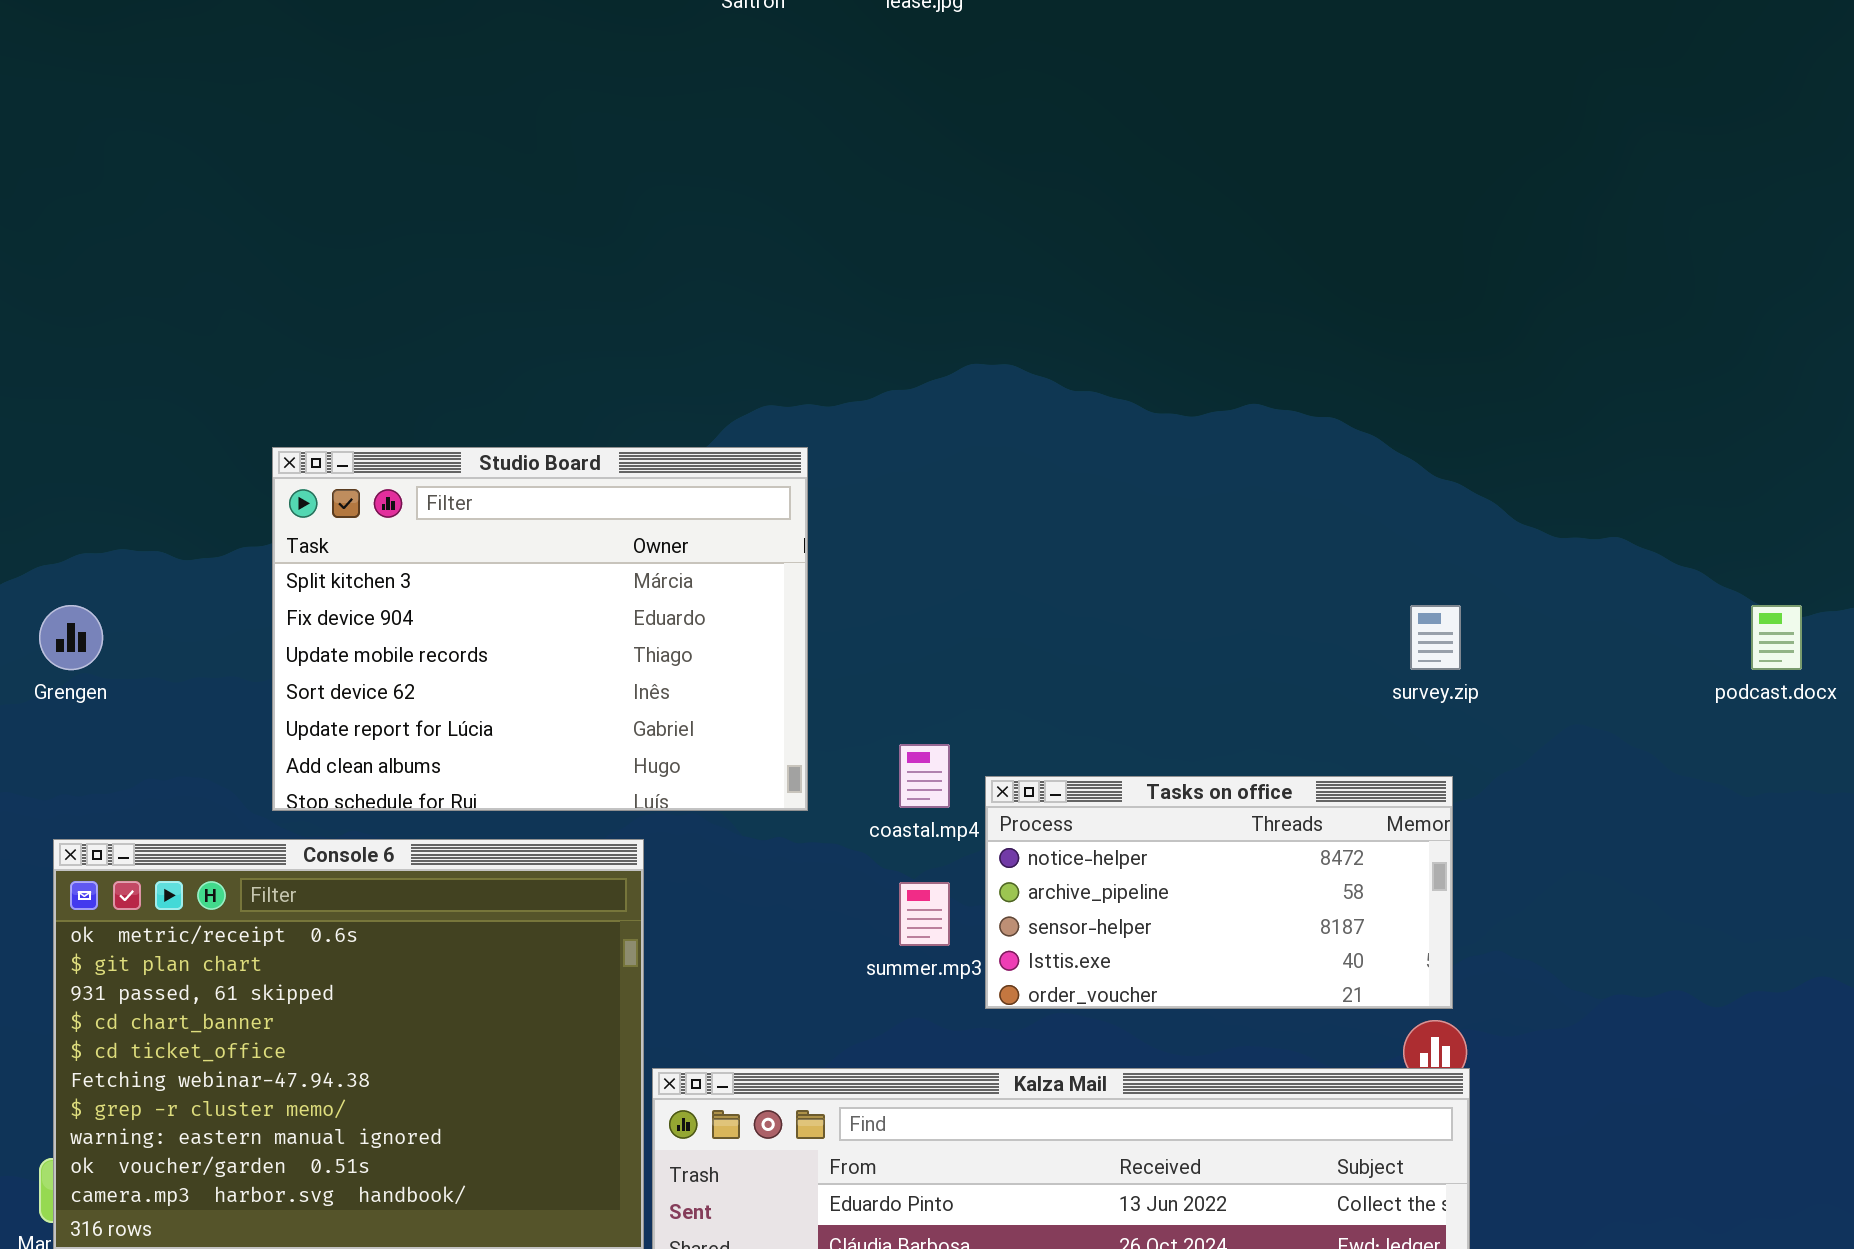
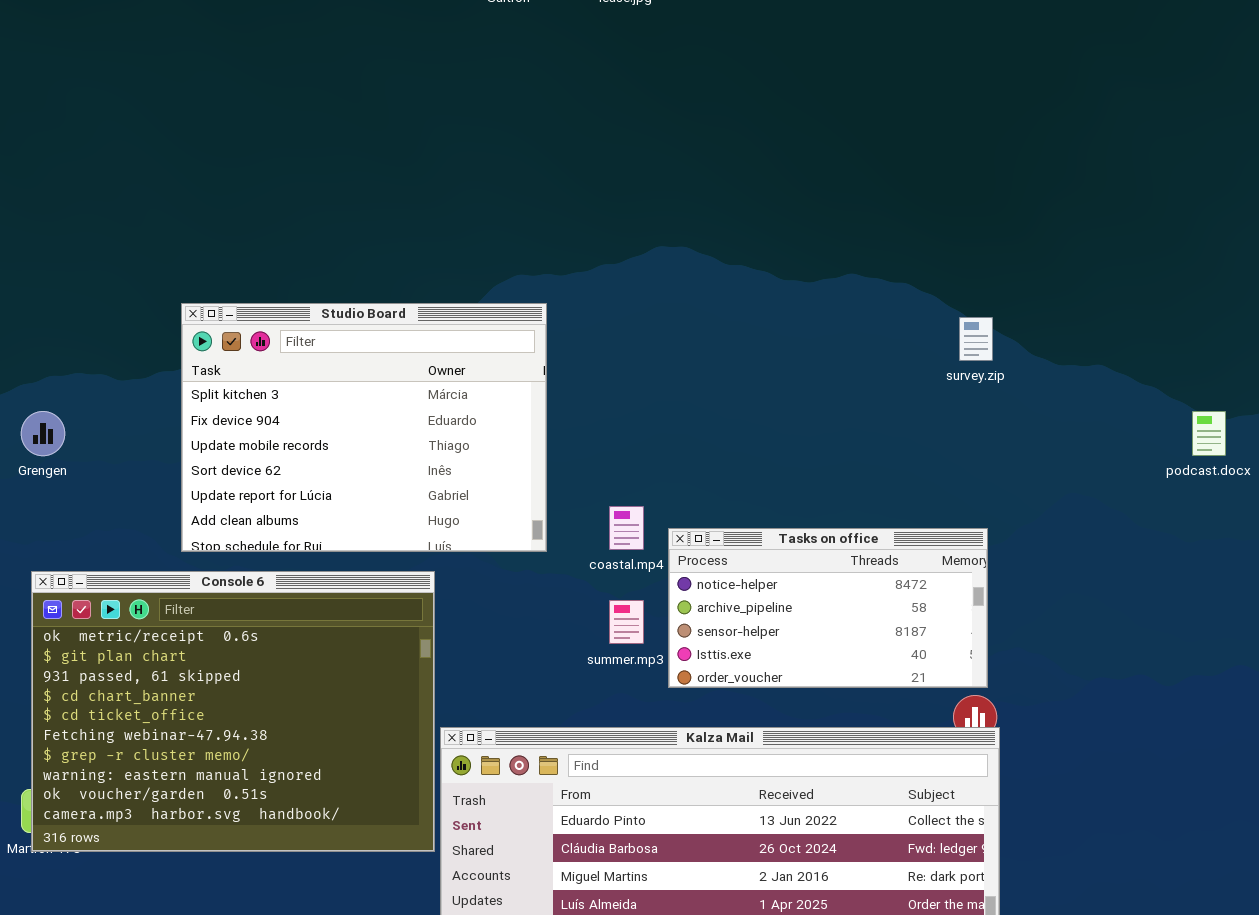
survey.zip: [1410,605,1461,670] -> [959,317,993,361], moved

